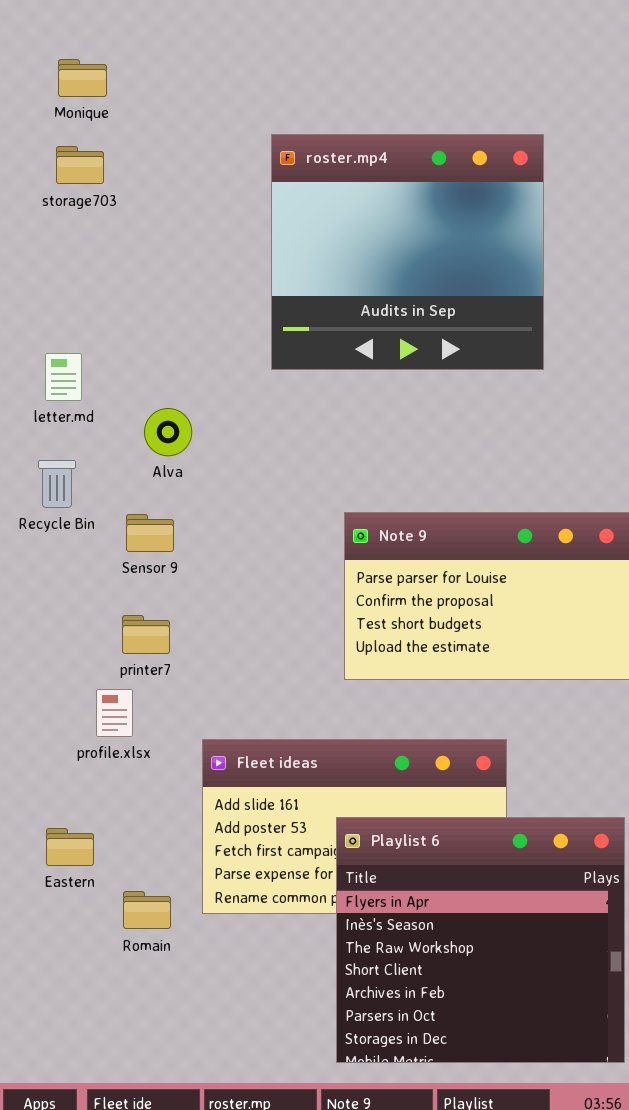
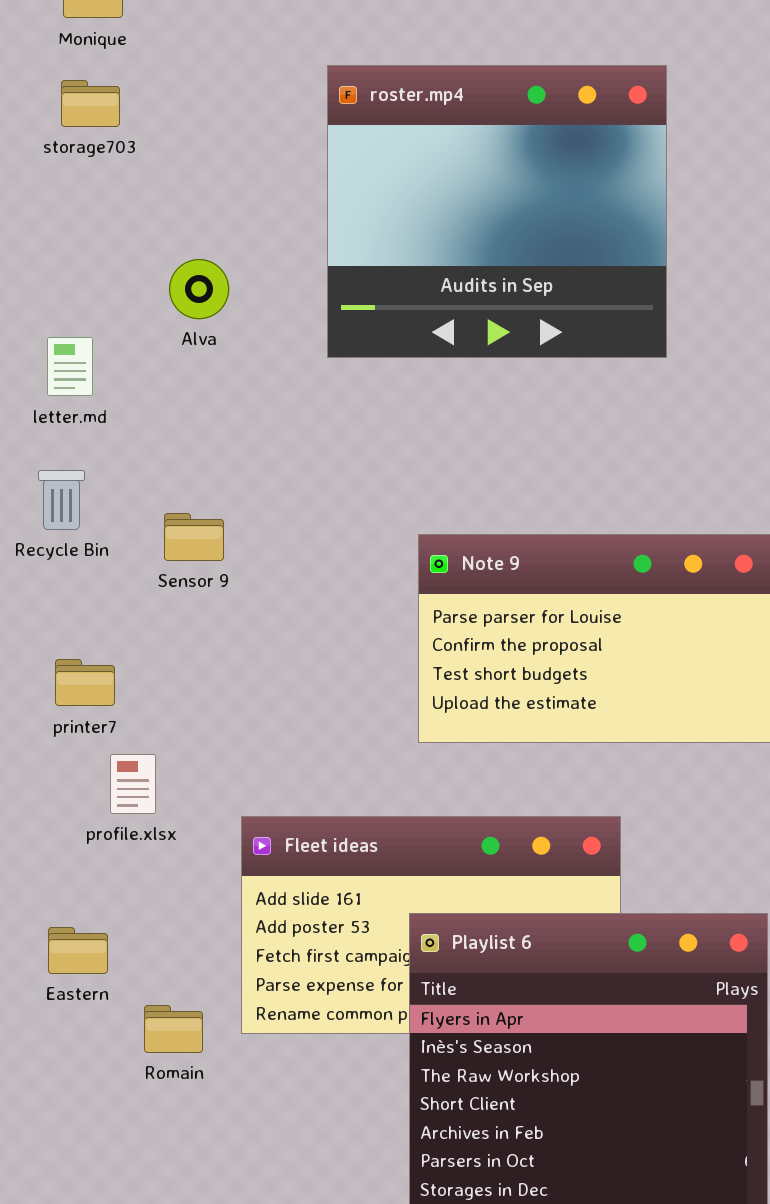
Alva: [144,408,192,456] -> [169,259,229,319], moved
Sensor 9: [126,514,174,552] -> [164,513,224,561], moved
printer7: [122,615,170,654] -> [55,659,115,706], moved

